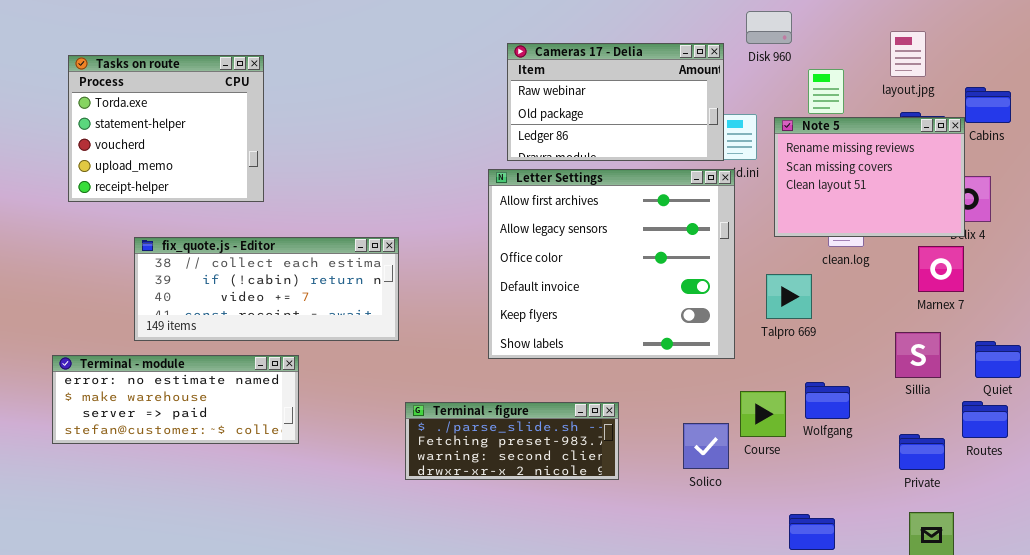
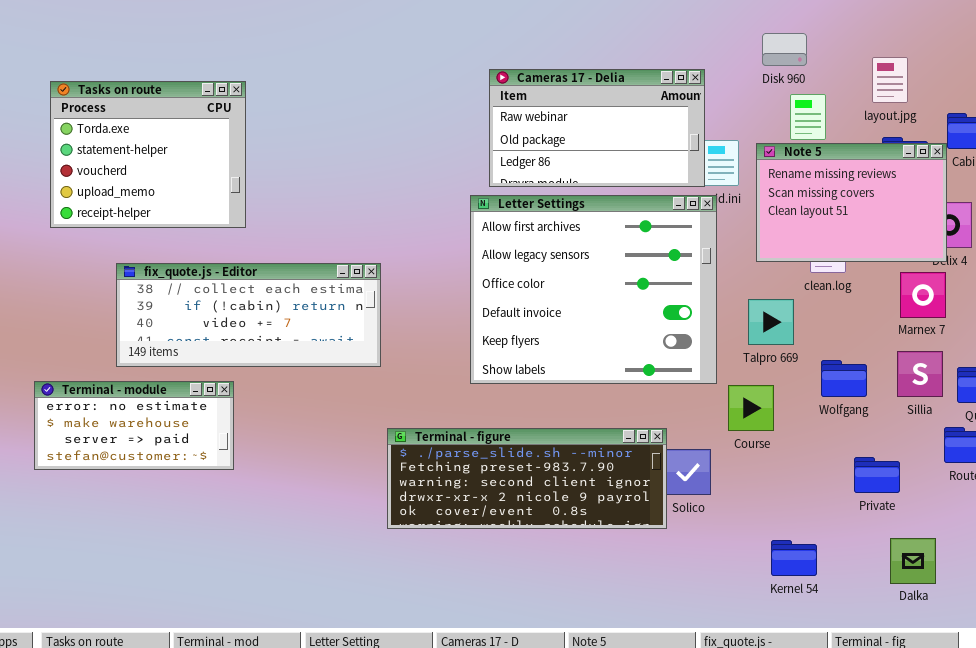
Disk 960: [746,11,792,44] -> [762,33,807,66], moved
Sillia: [895,332,941,378] -> [897,351,943,397], moved
Terminal - module: [52,355,299,444] -> [34,381,234,470], resized
Wolfgang: [805,382,850,419] -> [821,360,867,397], moved
Course: [740,391,786,437] -> [728,385,774,431], moved
Terminal - figure: [405,402,619,480] -> [387,428,667,529], resized
Private: [899,434,945,470] -> [854,457,900,493], moved

